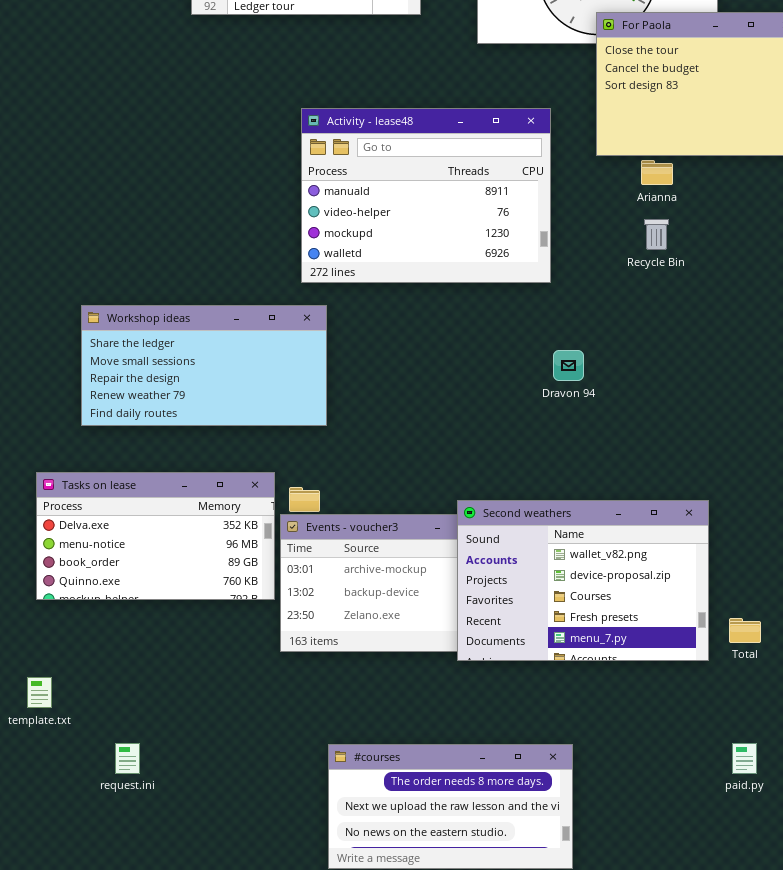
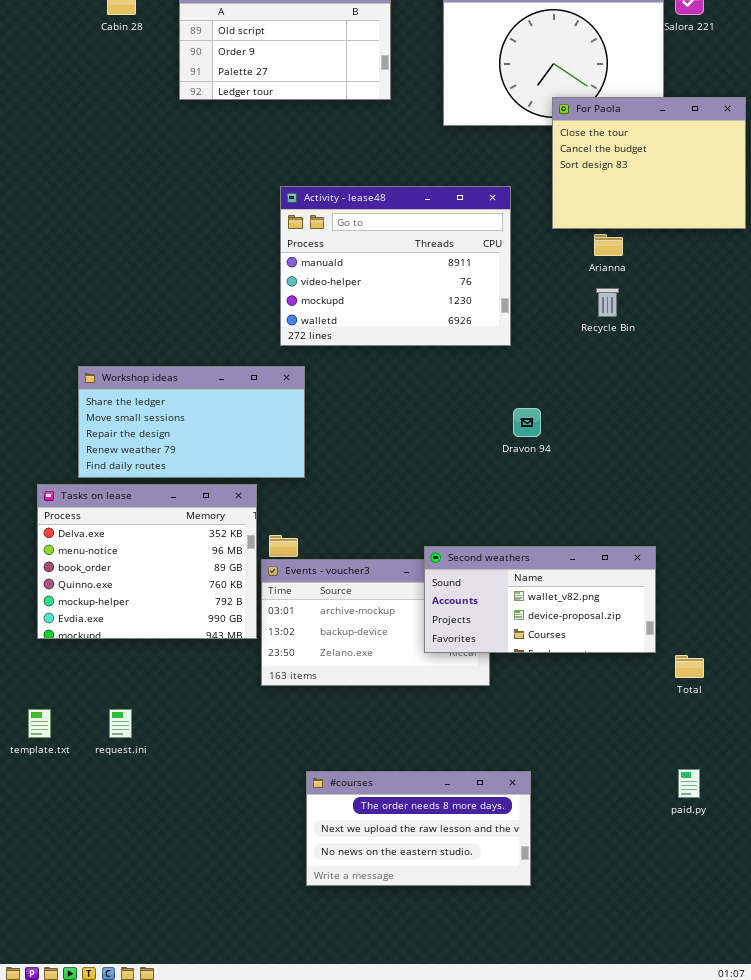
Tasks on lease: [36,472,275,600] -> [37,484,257,639], resized
Second weathers: [457,500,709,661] -> [424,546,656,653], resized
request.ini: [115,743,140,774] -> [109,709,132,738], moved

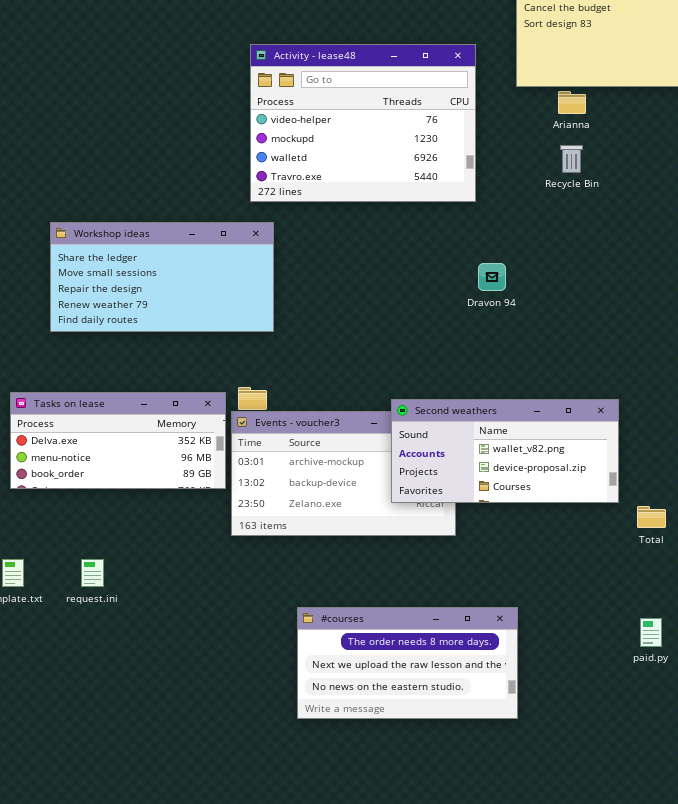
Activity - lease48: [280,186,511,346] -> [250,44,476,202], scrolled down 1 row
Tasks on lease: [37,484,257,639] -> [10,392,226,489], resized
#courses: [306,771,531,886] -> [297,607,518,719], moved

